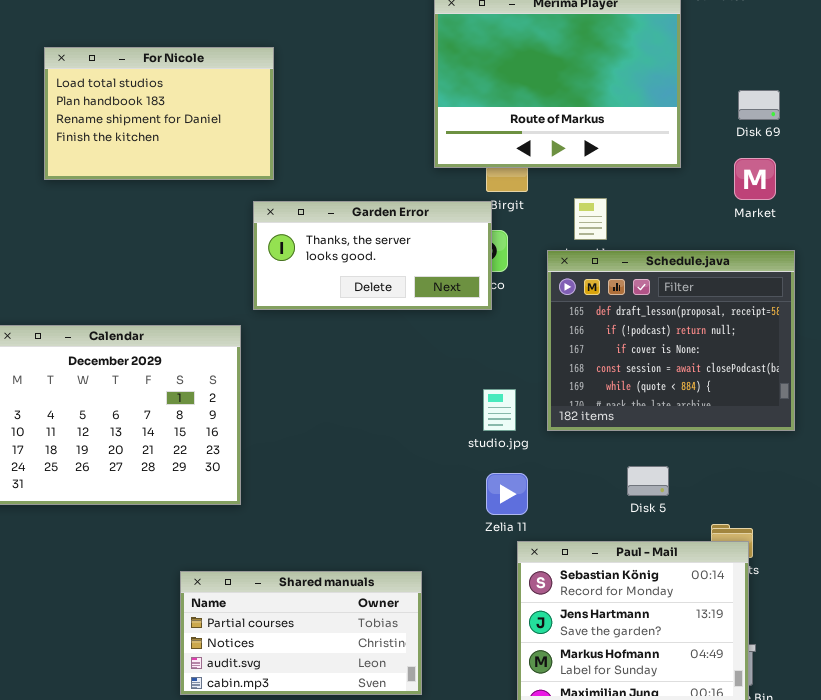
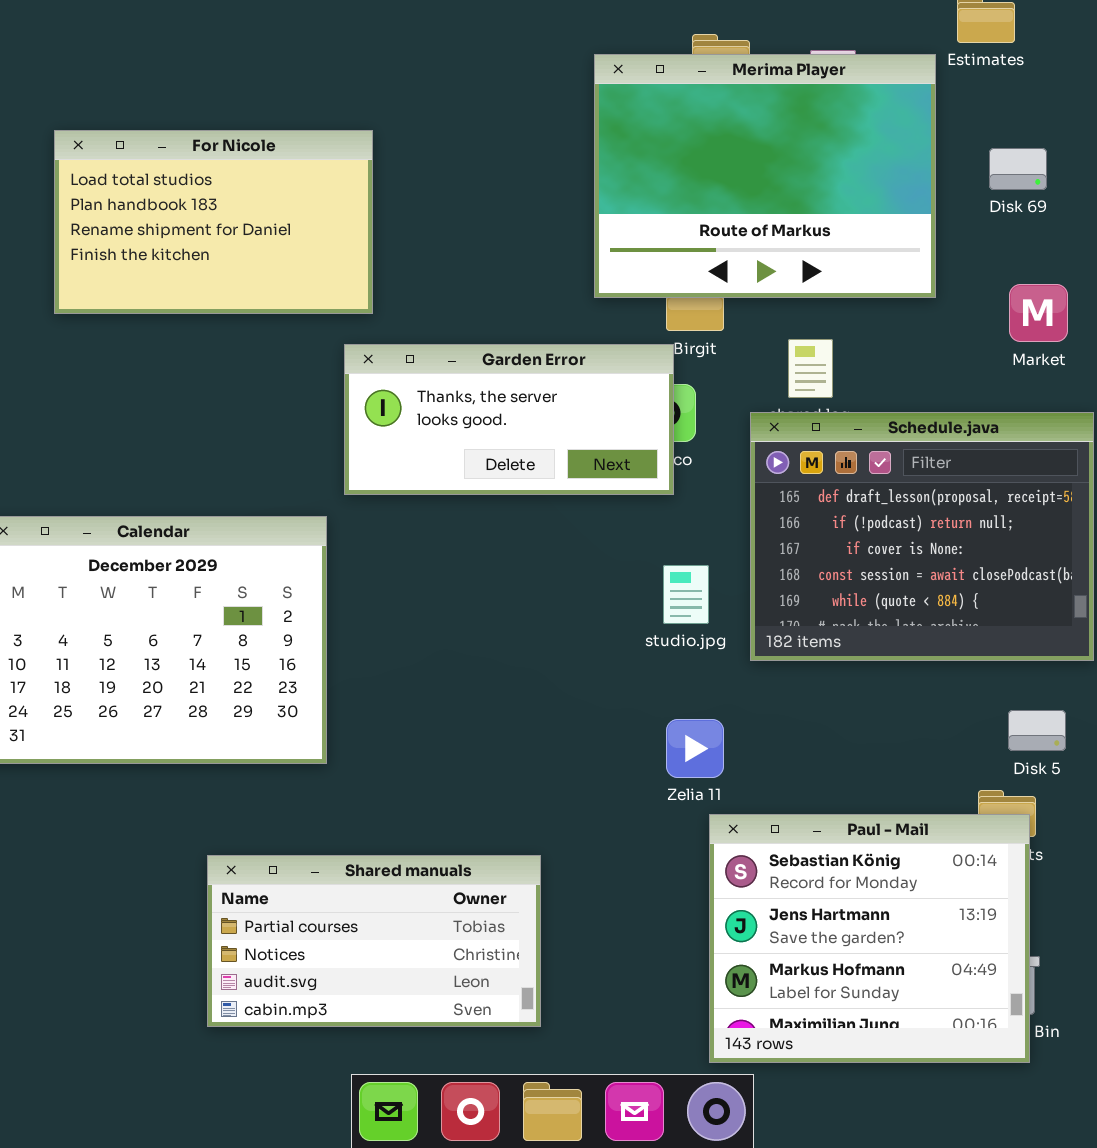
Disk 69: [738,90,780,120] -> [989,148,1047,190], moved
studio.jpg: [483,389,516,431] -> [663,565,709,624], moved
Disk 5: [627,466,669,496] -> [1008,710,1066,751], moved
Shared manuals: [180,571,422,695] -> [207,855,541,1027], moved

